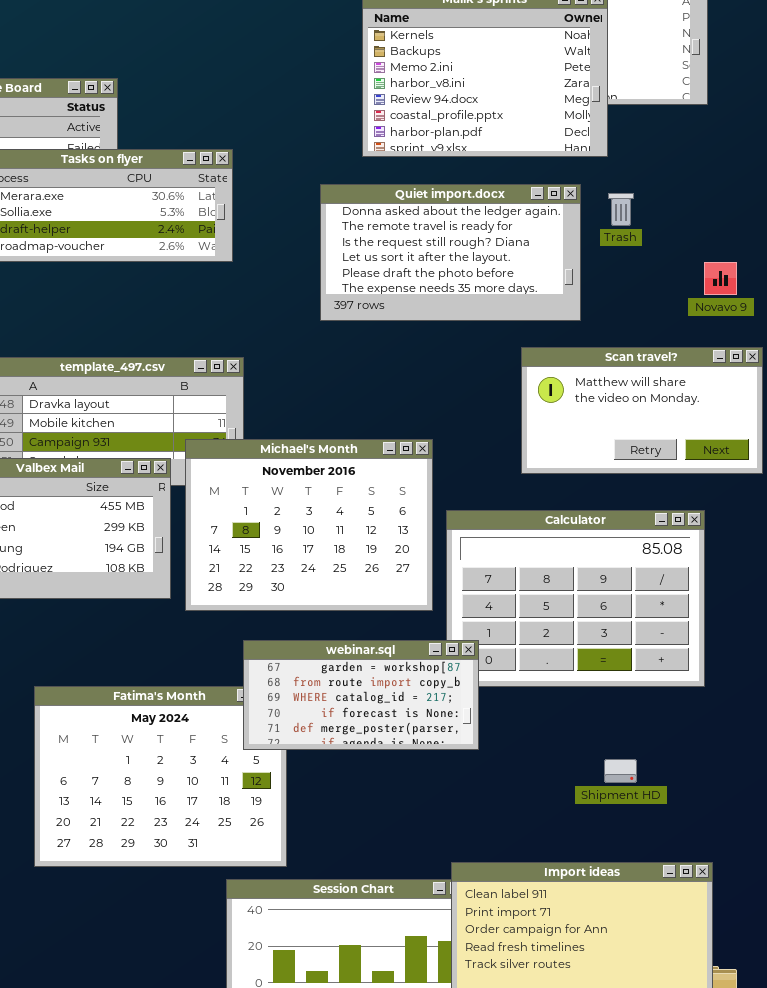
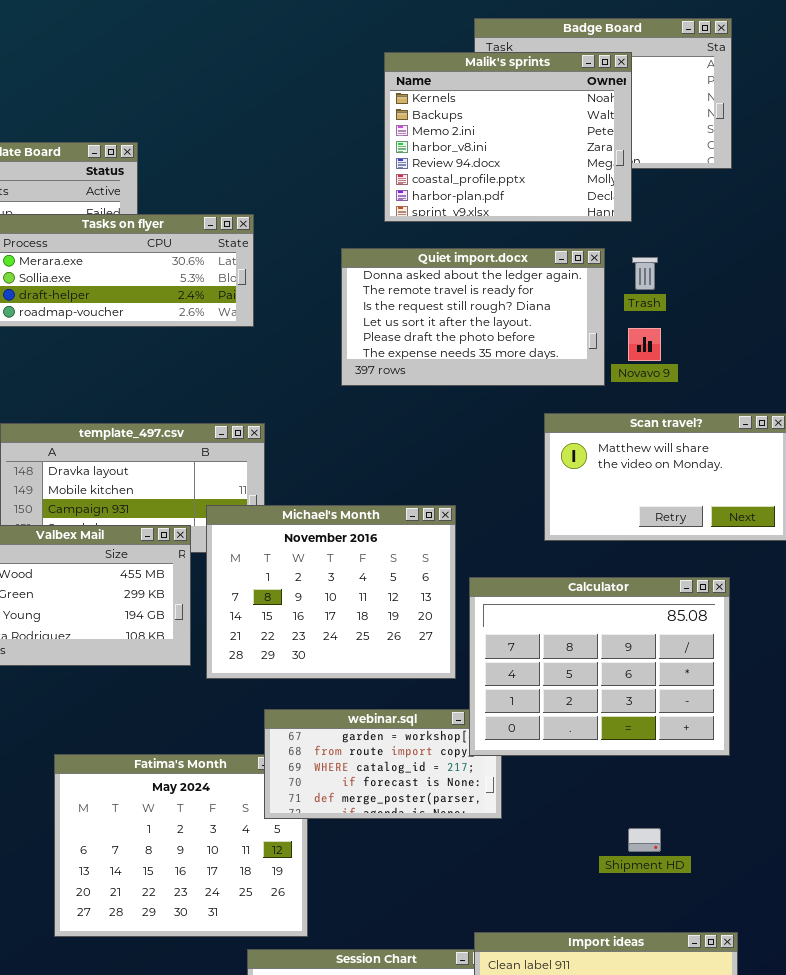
Novavo 9: [704,262,737,295] -> [628,328,661,361], moved
Calculator: [446,510,705,687] -> [469,577,730,756], raised

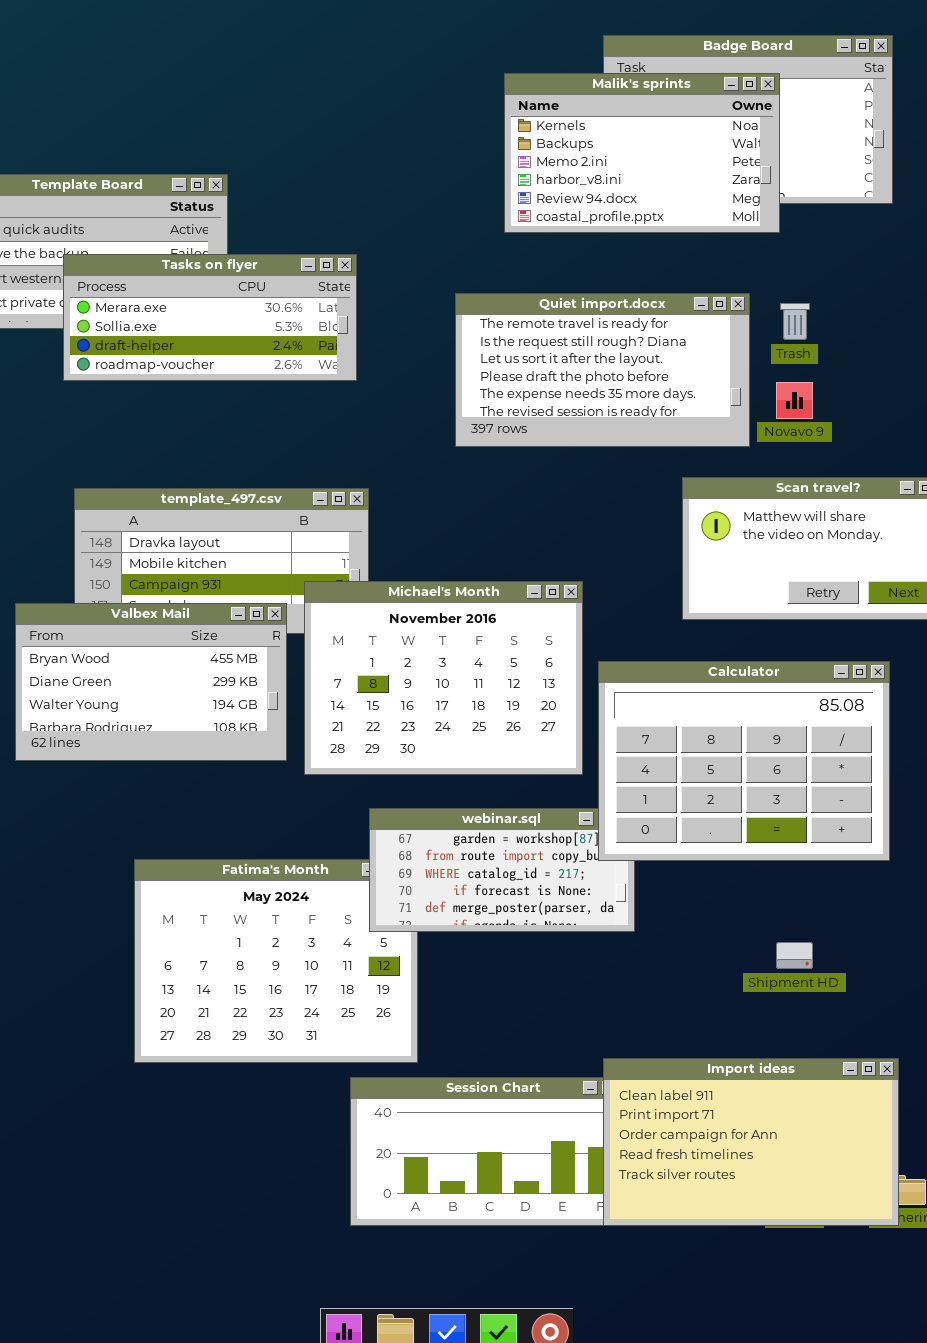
Malik's sprints: [384,52,632,222] -> [504,73,780,233], resized
Quiet import.docx: [341,248,605,386] -> [455,293,750,447], scrolled down 1 row

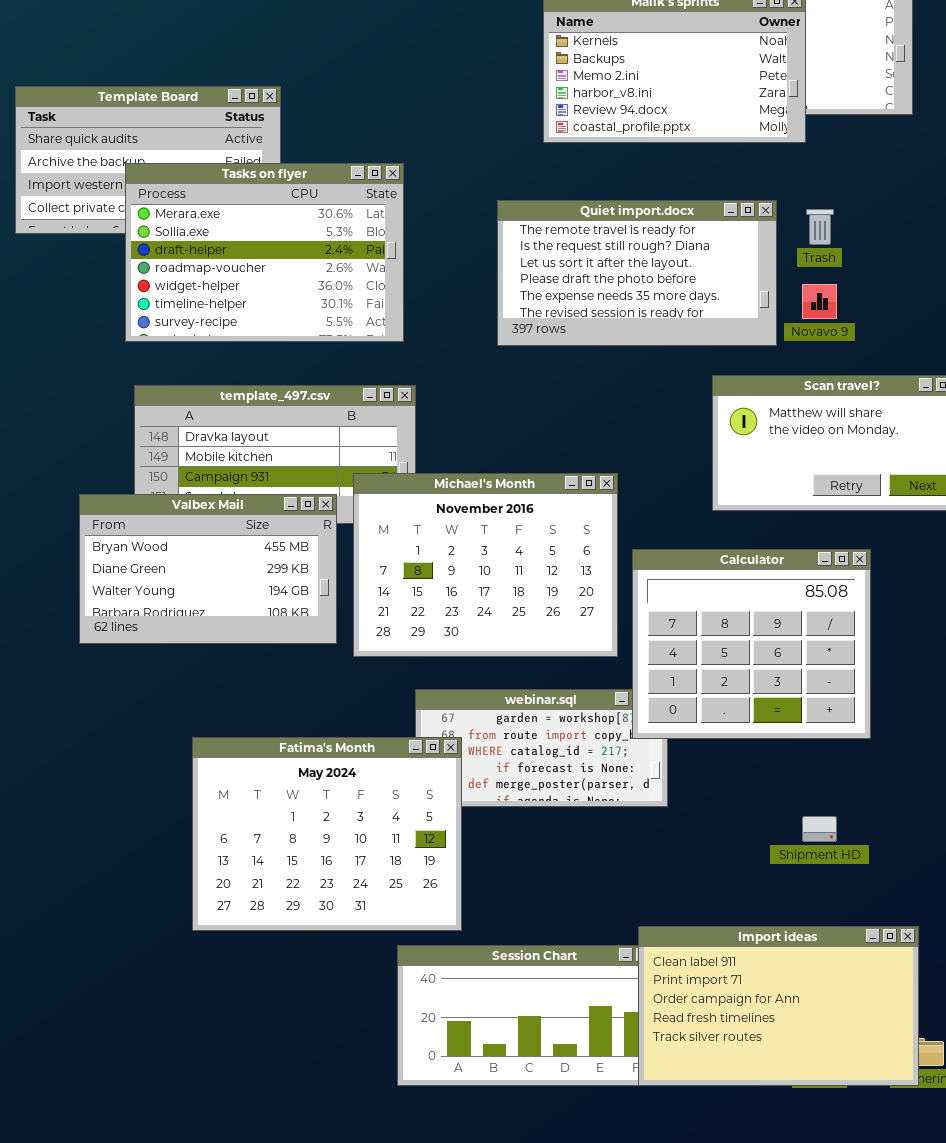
Tasks on flyer: [63,254,357,381] -> [125,163,404,342], resized
Calculator: [598,661,890,861] -> [632,549,871,739], resized
Fatima's Month: [134,859,418,1063] -> [192,737,462,931], raised

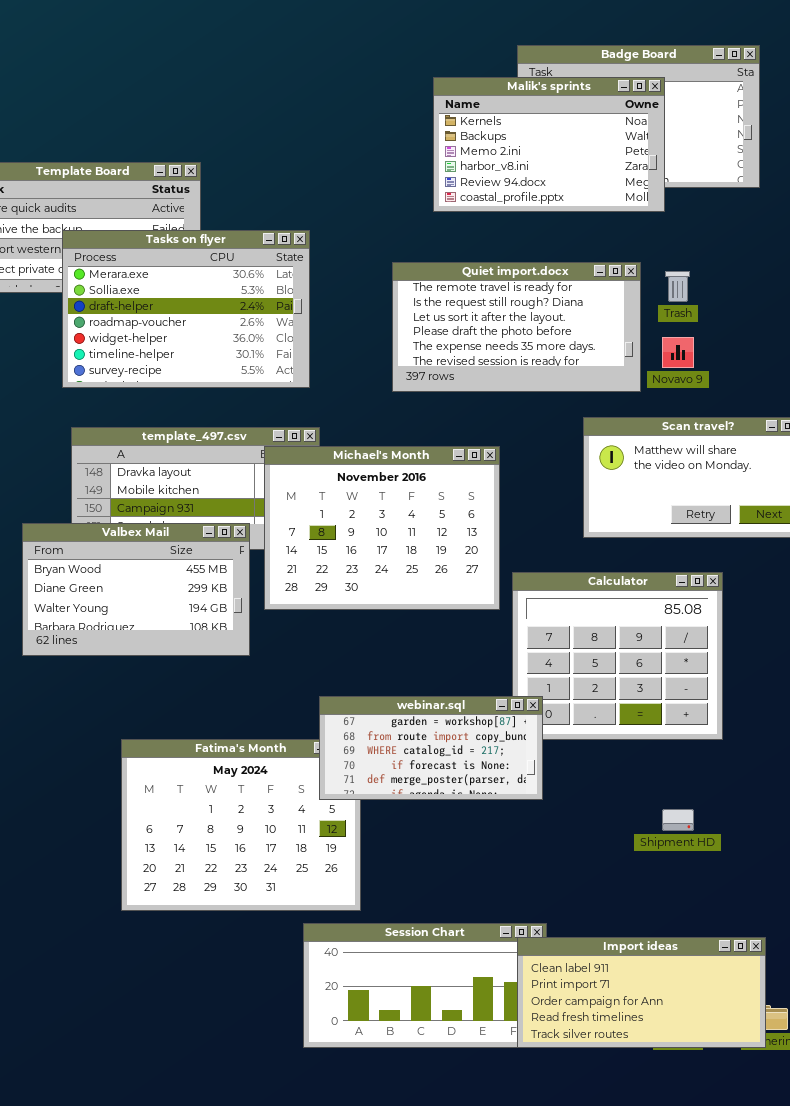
Michael's Month: [353,473,618,657] -> [264,446,500,610], moved
webinar.sql: [415,689,668,807] -> [319,696,543,800], raised
Import ideas: [638,926,919,1086] -> [517,937,766,1048], resized

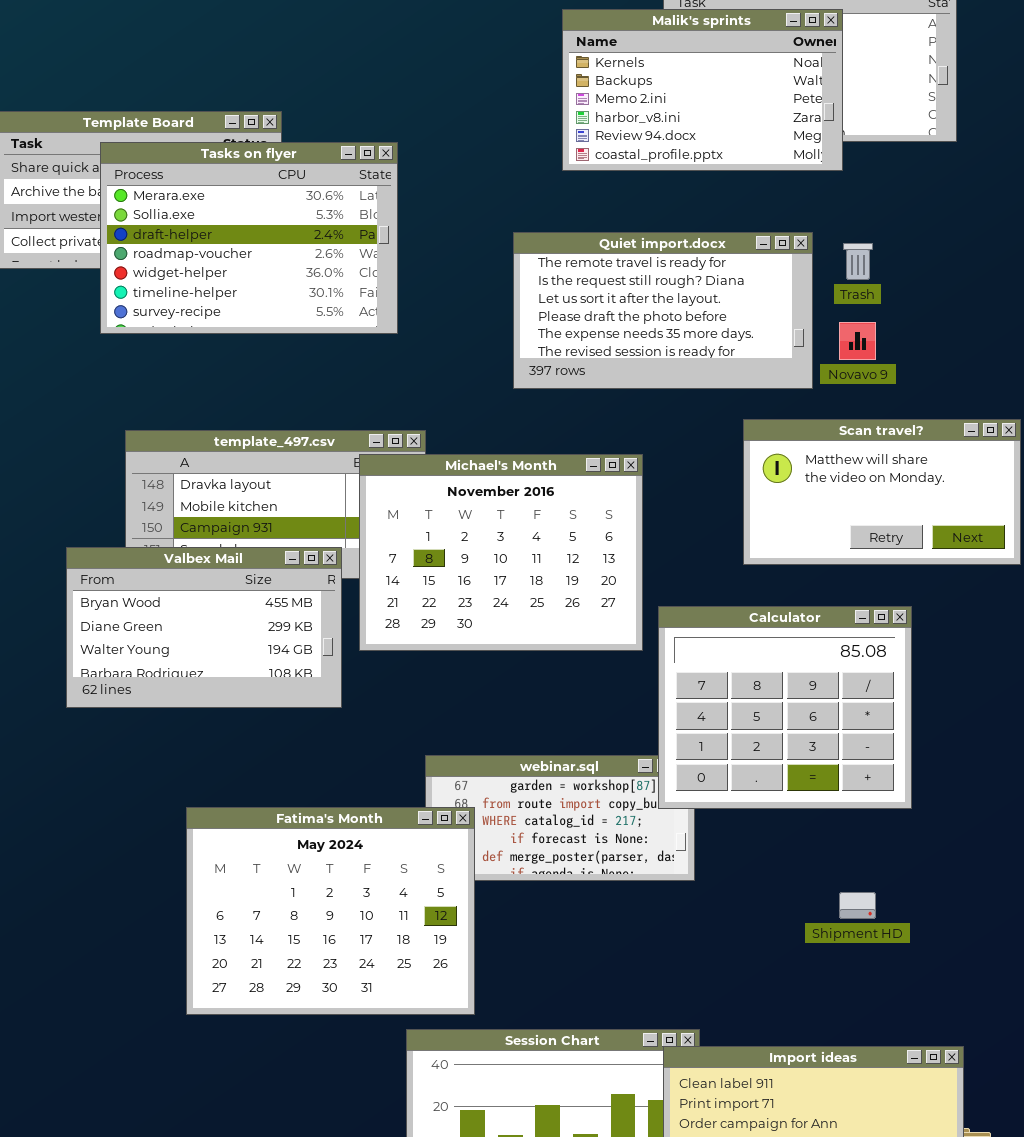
Tasks on flyer: [62,230,310,388] -> [100,142,398,334], moved
Calculator: [512,572,723,740] -> [658,606,912,809], raised
Fatima's Month: [121,739,361,911] -> [186,807,475,1015], raised

